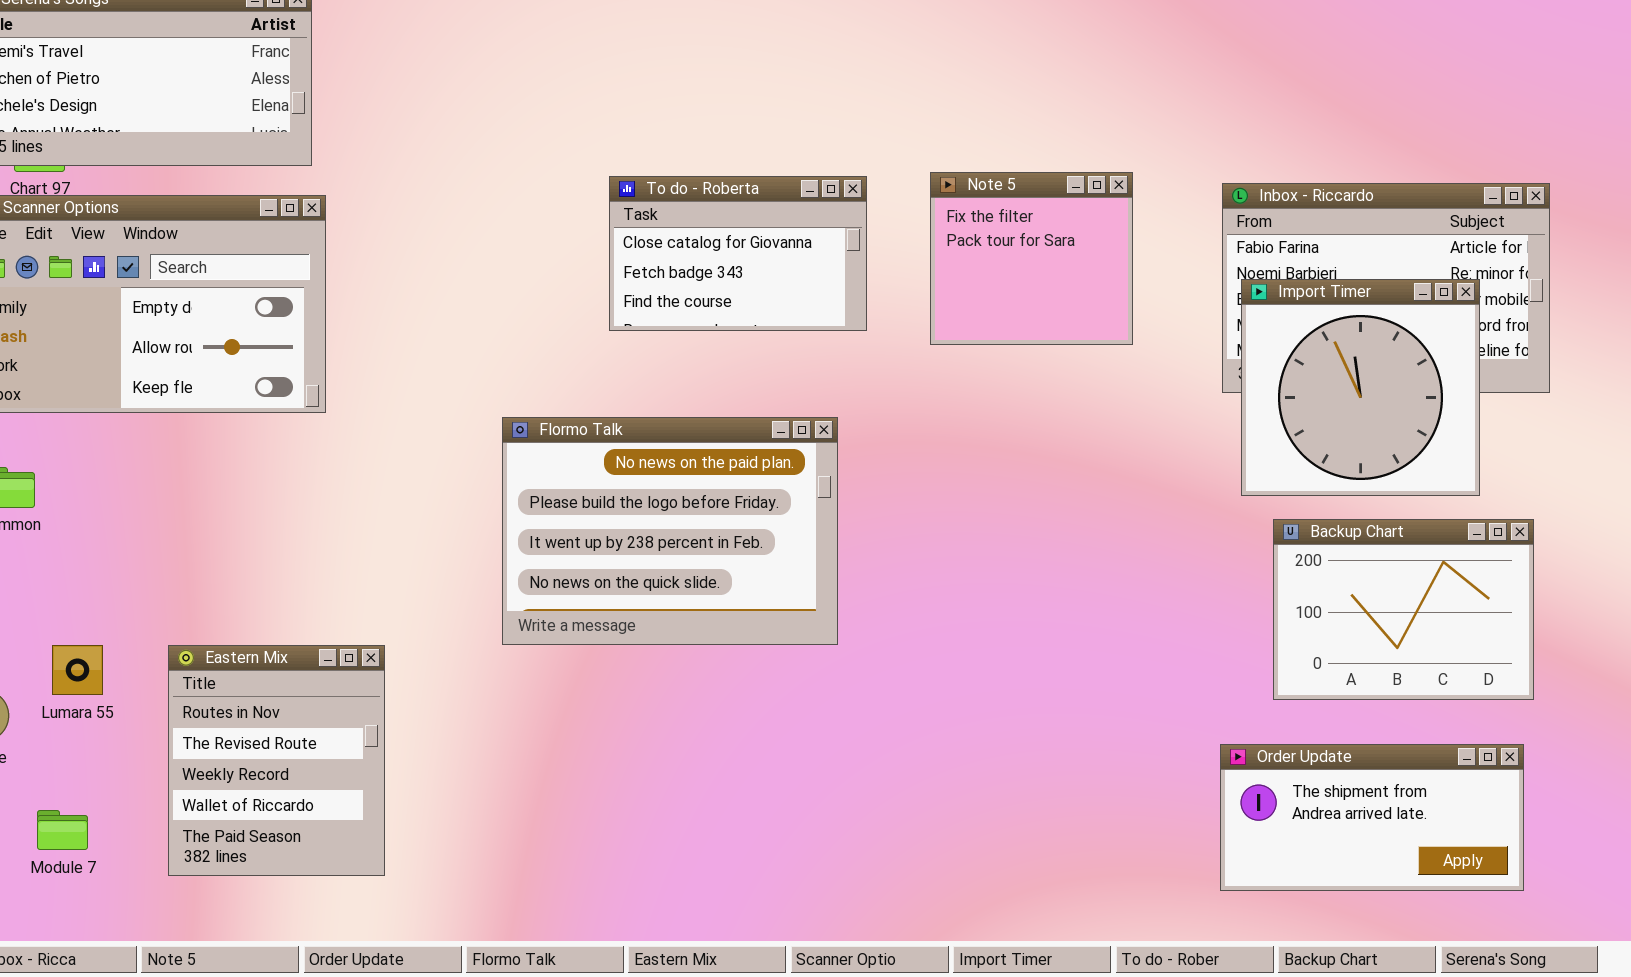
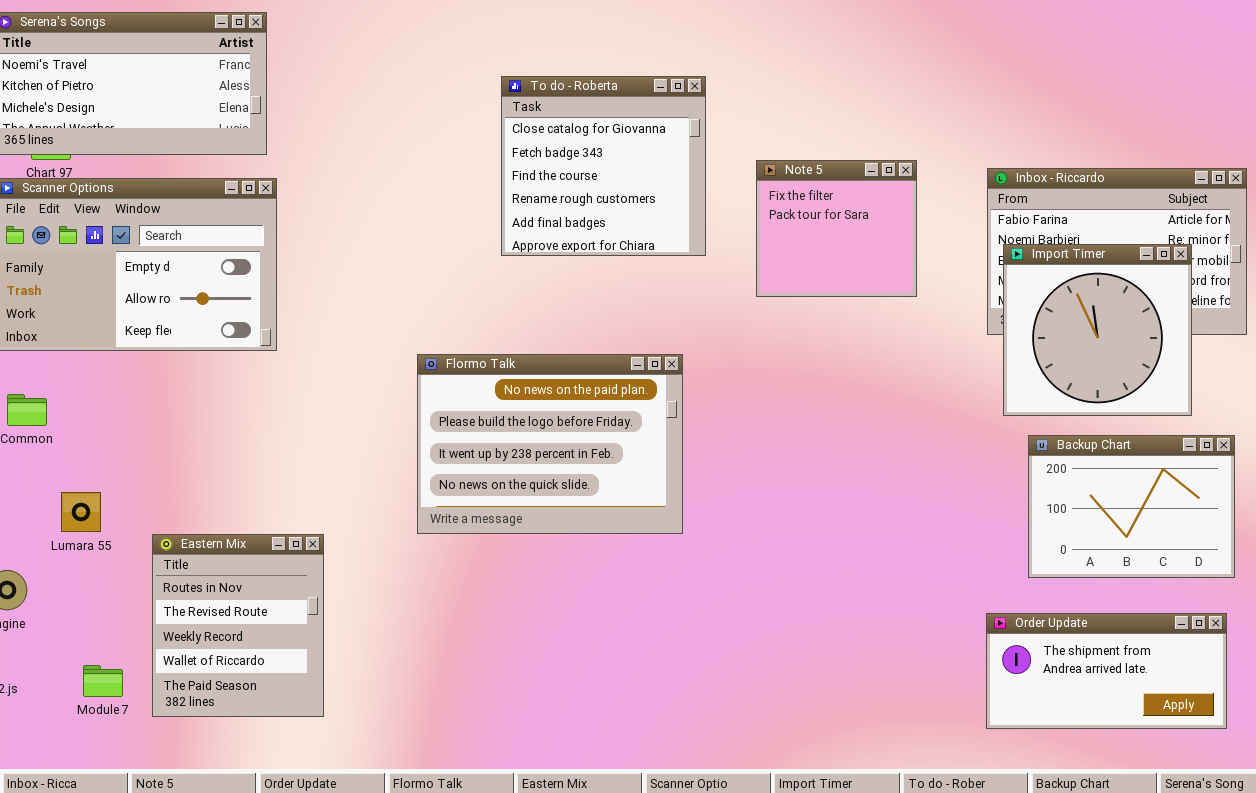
To do - Roberta: [609,176,867,331] -> [501,76,706,256], moved, resized
Lumara 55: [52,645,103,695] -> [61,492,101,532], moved
Module 7: [37,810,88,850] -> [83,665,123,697], moved

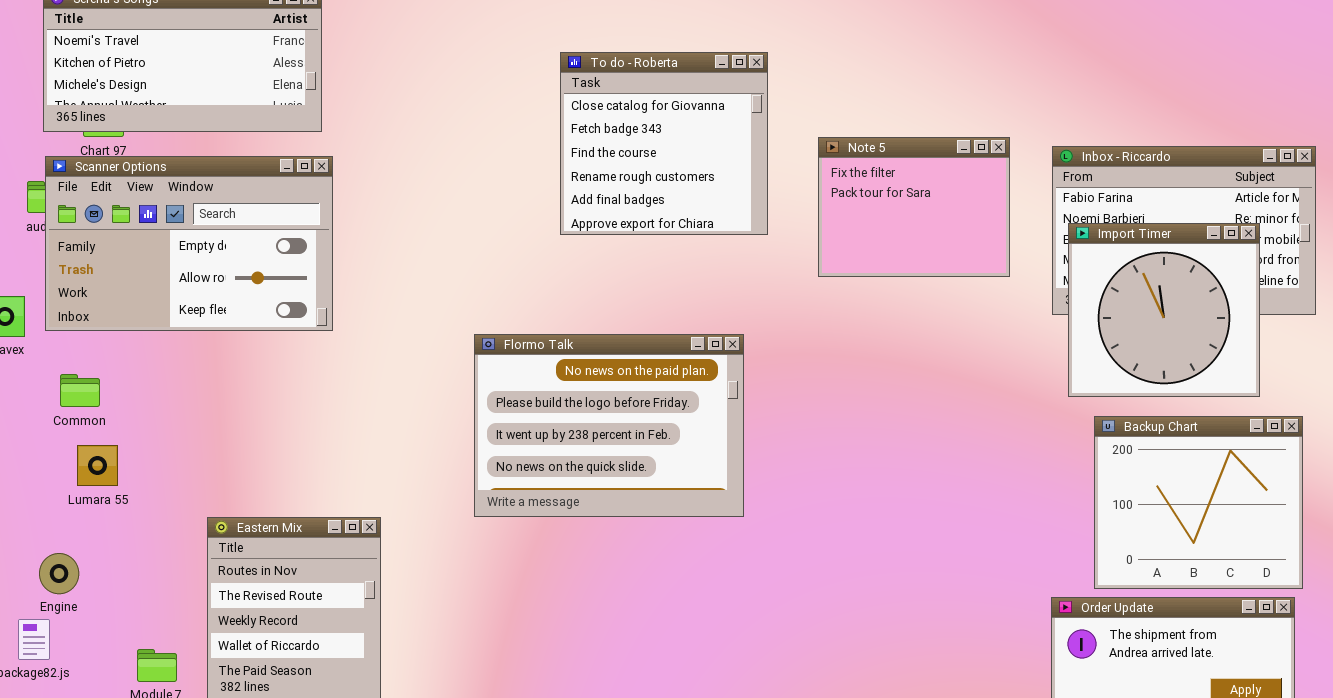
Note 5: [756,160,917,297] -> [818,137,1010,277], resized
Backup Chart: [1028,435,1235,578] -> [1094,416,1303,589], resized
Lumara 55: [61,492,101,532] -> [77,445,118,486], moved

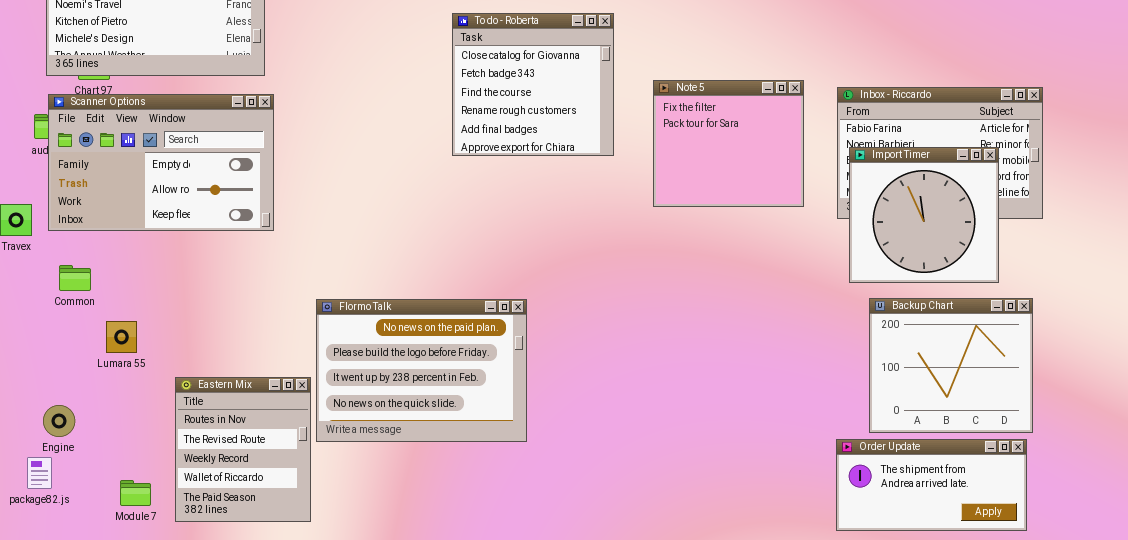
Note 5: [818,137,1010,277] -> [653,80,804,207], resized
Flormo Talk: [474,334,744,517] -> [316,299,527,442], moved
Lumara 55: [77,445,118,486] -> [106,321,137,353], moved

